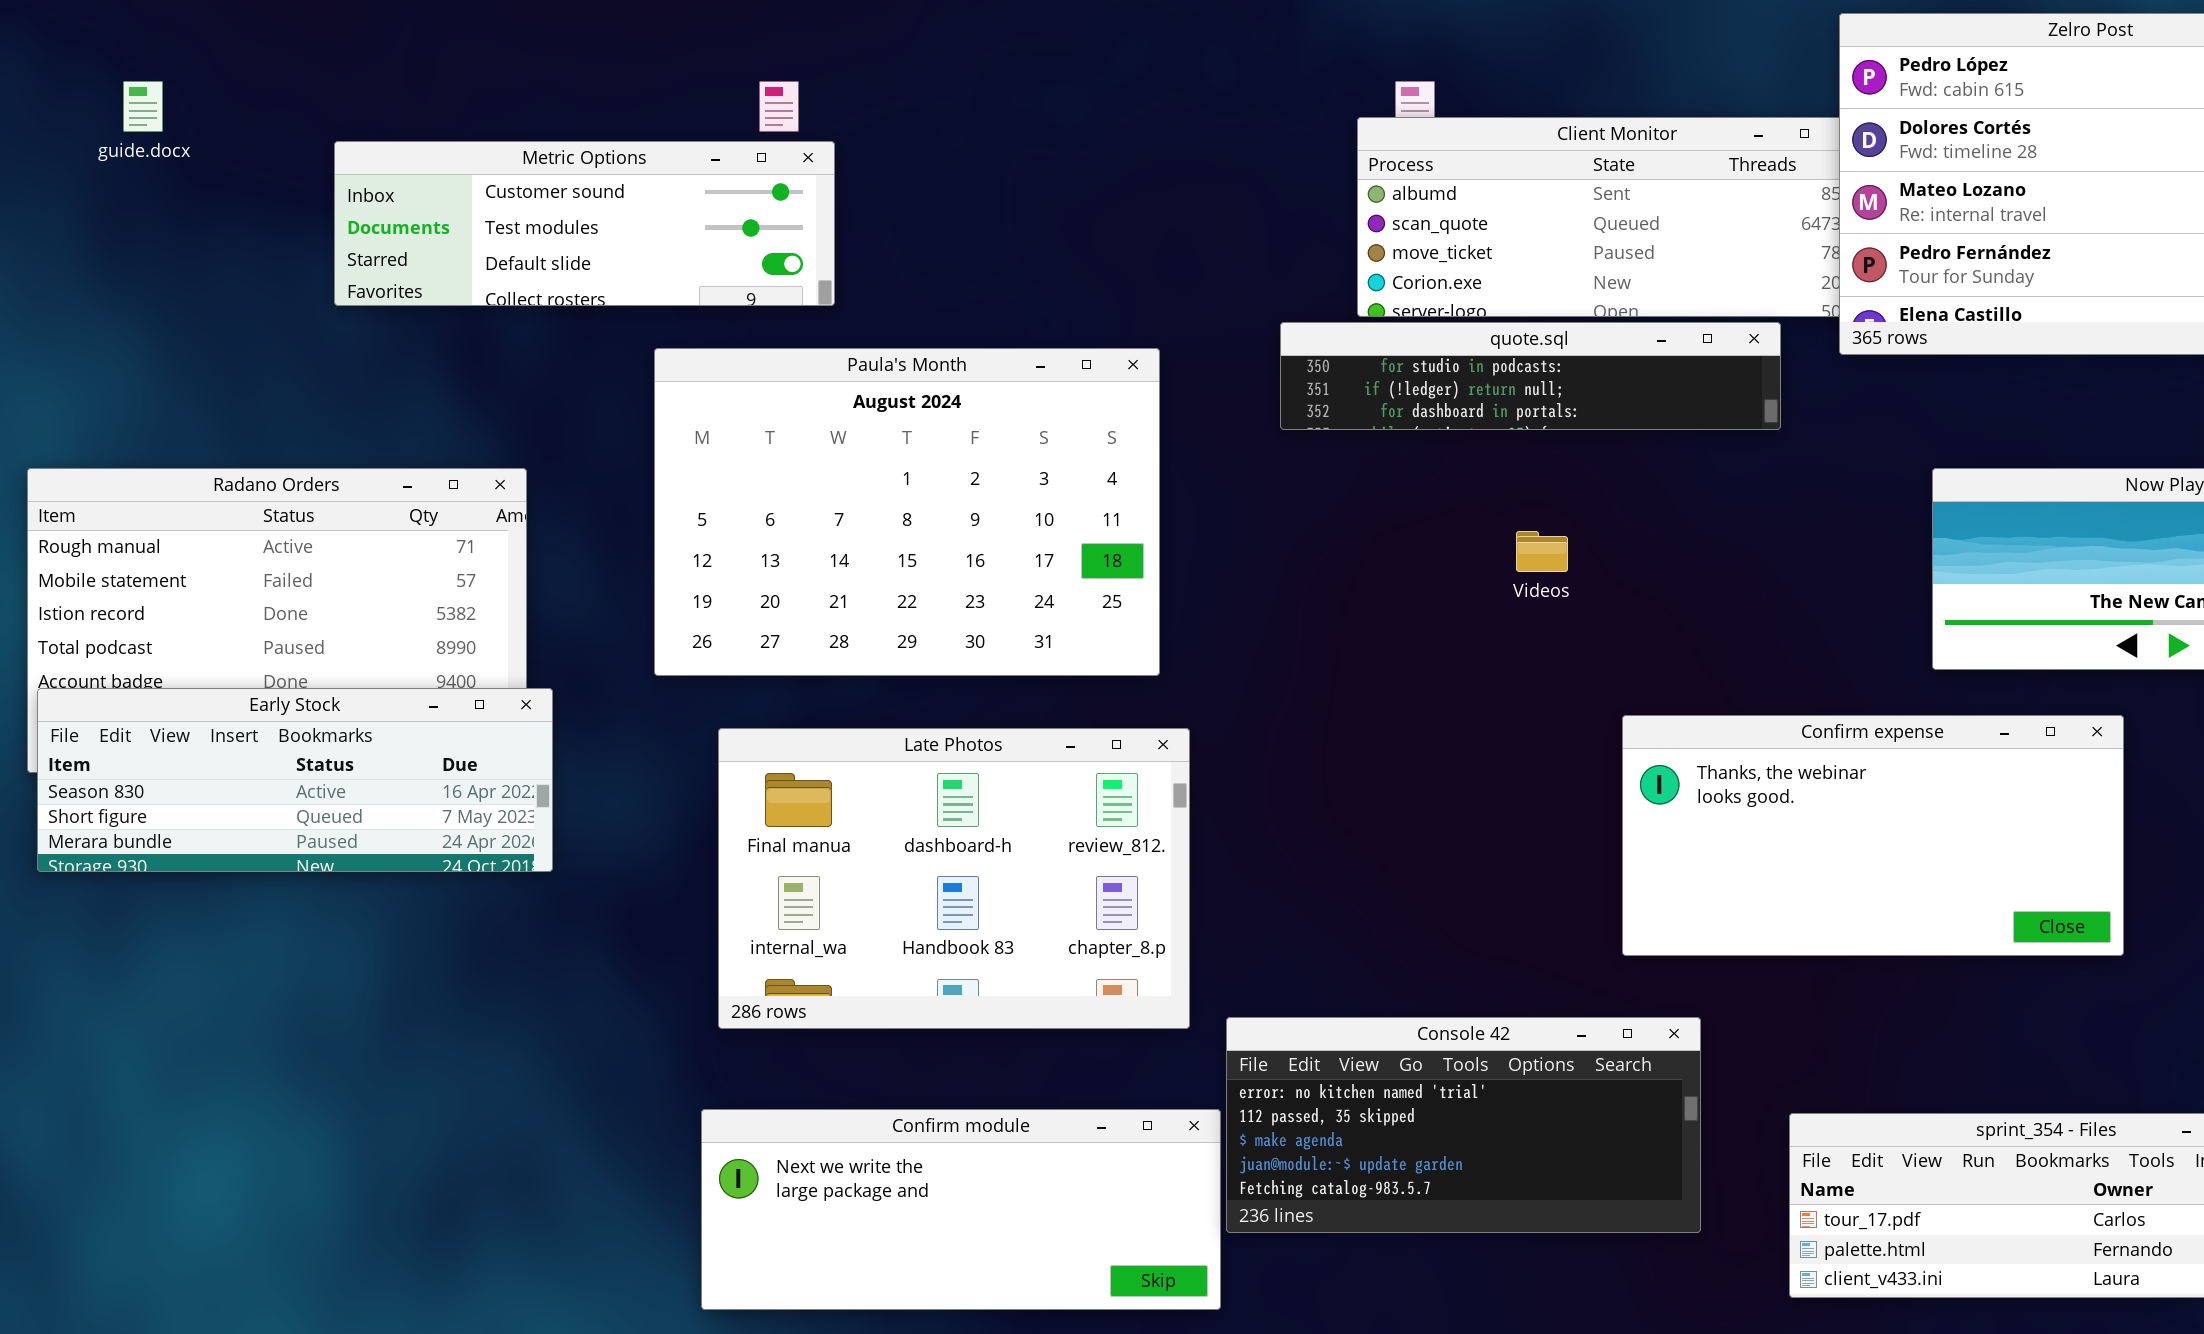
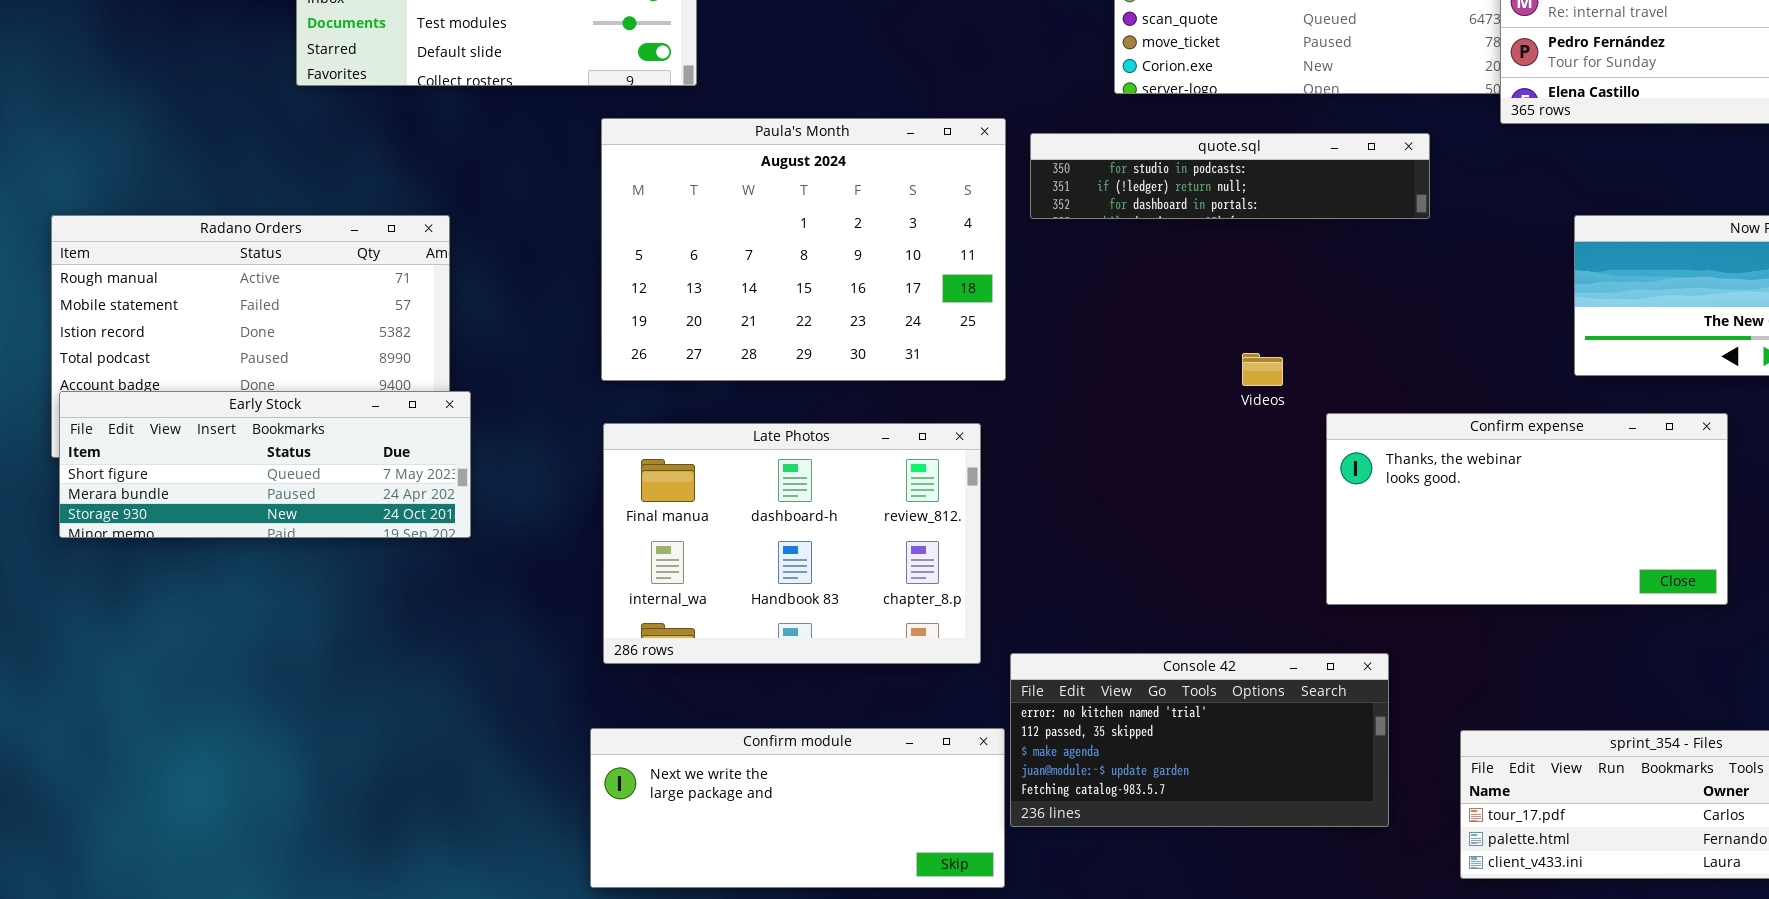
quote.sql: [1280,322,1781,430] -> [1030,133,1430,219], moved
Paula's Month: [654,348,1160,676] -> [601,118,1006,381], moved
Videos: [1516,531,1568,572] -> [1242,353,1283,386], moved
Early Stock: [37,688,553,872] -> [59,391,471,538], scrolled down 1 row

